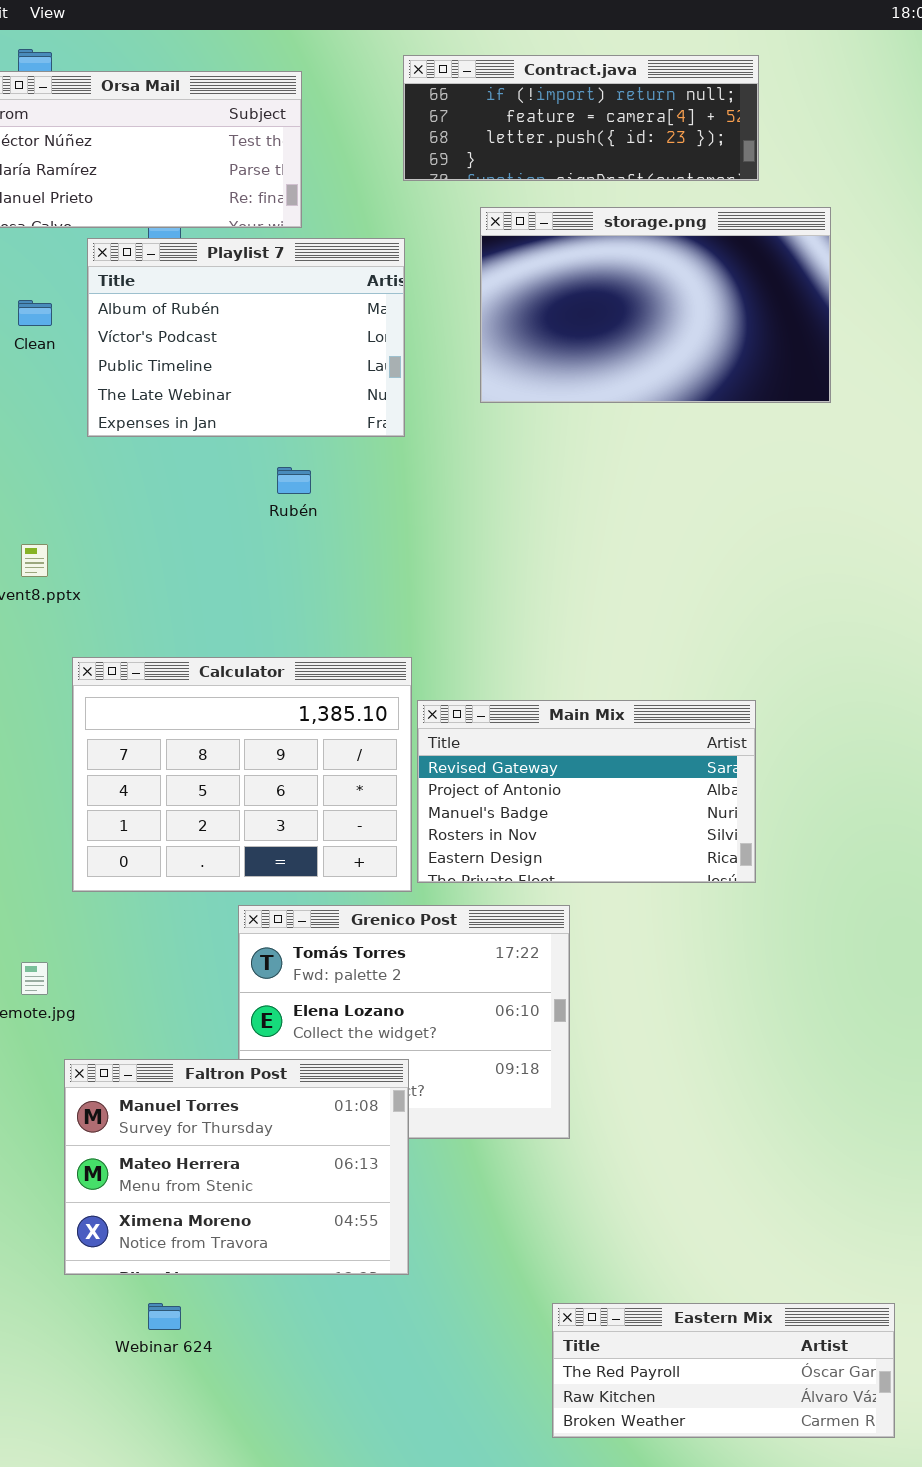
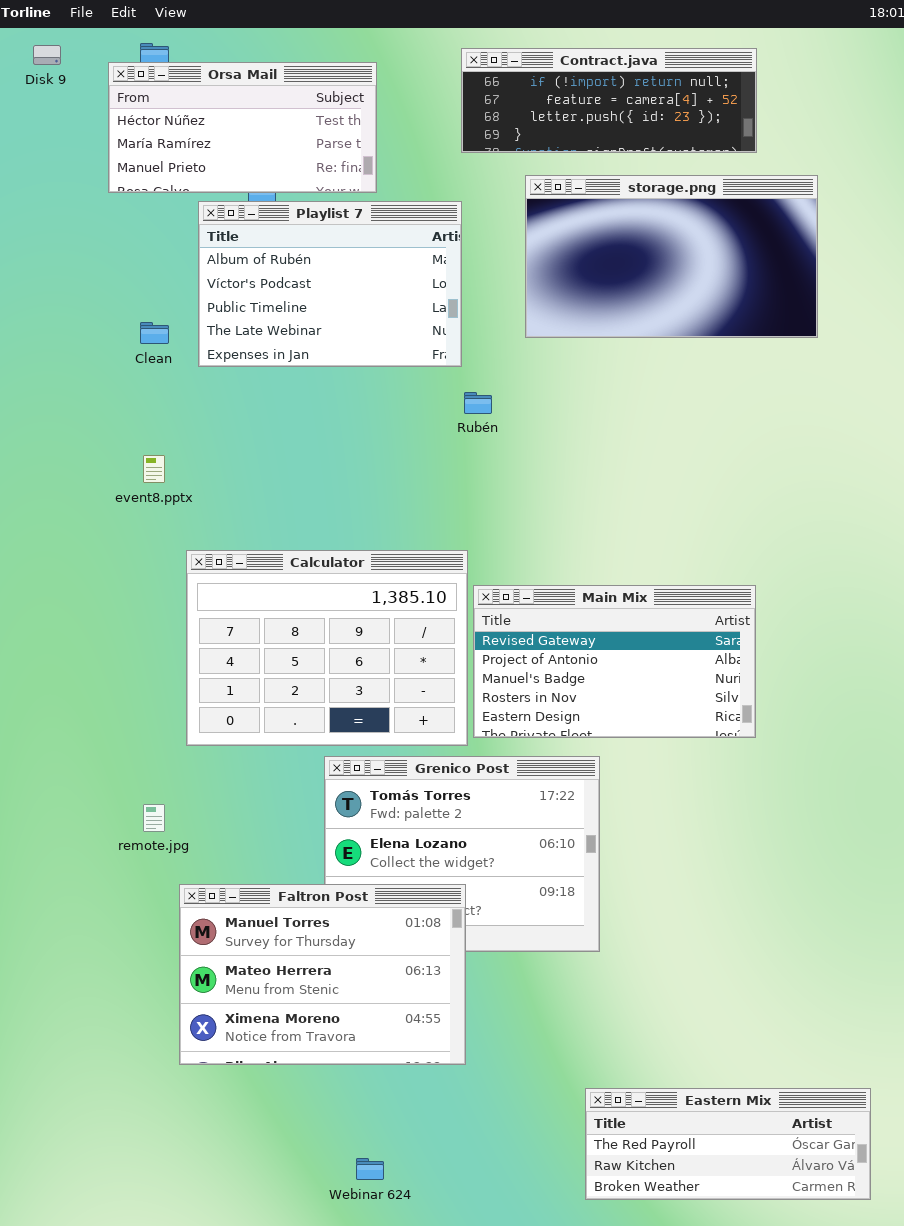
Clean: [18,300,52,326] -> [140,322,169,344], moved
Rubén: [277,467,311,494] -> [464,392,492,414], moved
Webinar 624: [148,1303,181,1330] -> [356,1158,384,1180], moved

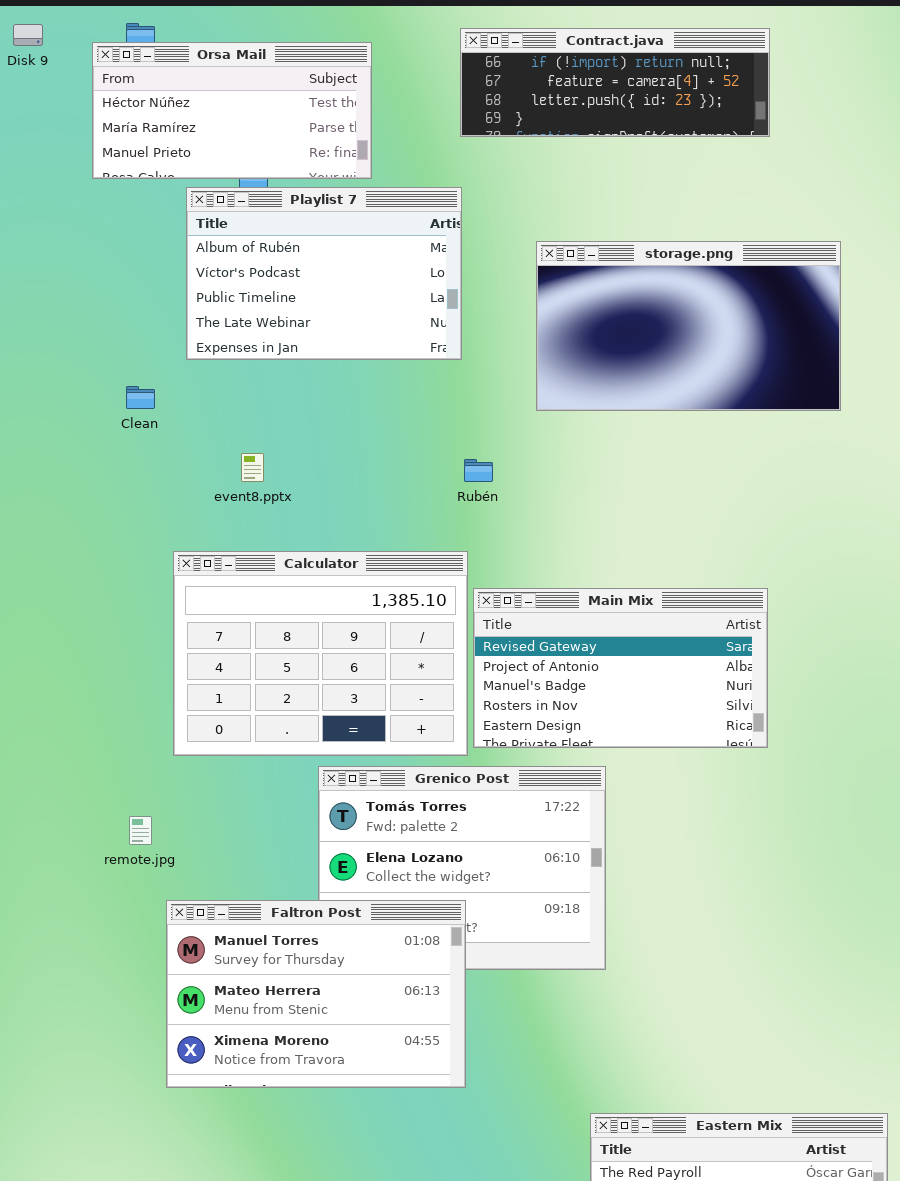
storage.png: [525,175,818,338] -> [536,241,841,411], moved
Clean: [140,322,169,344] -> [126,386,155,409], moved
Rubén: [464,392,492,414] -> [464,459,493,482], moved
event8.pptx: [143,455,165,483] -> [241,453,264,482], moved

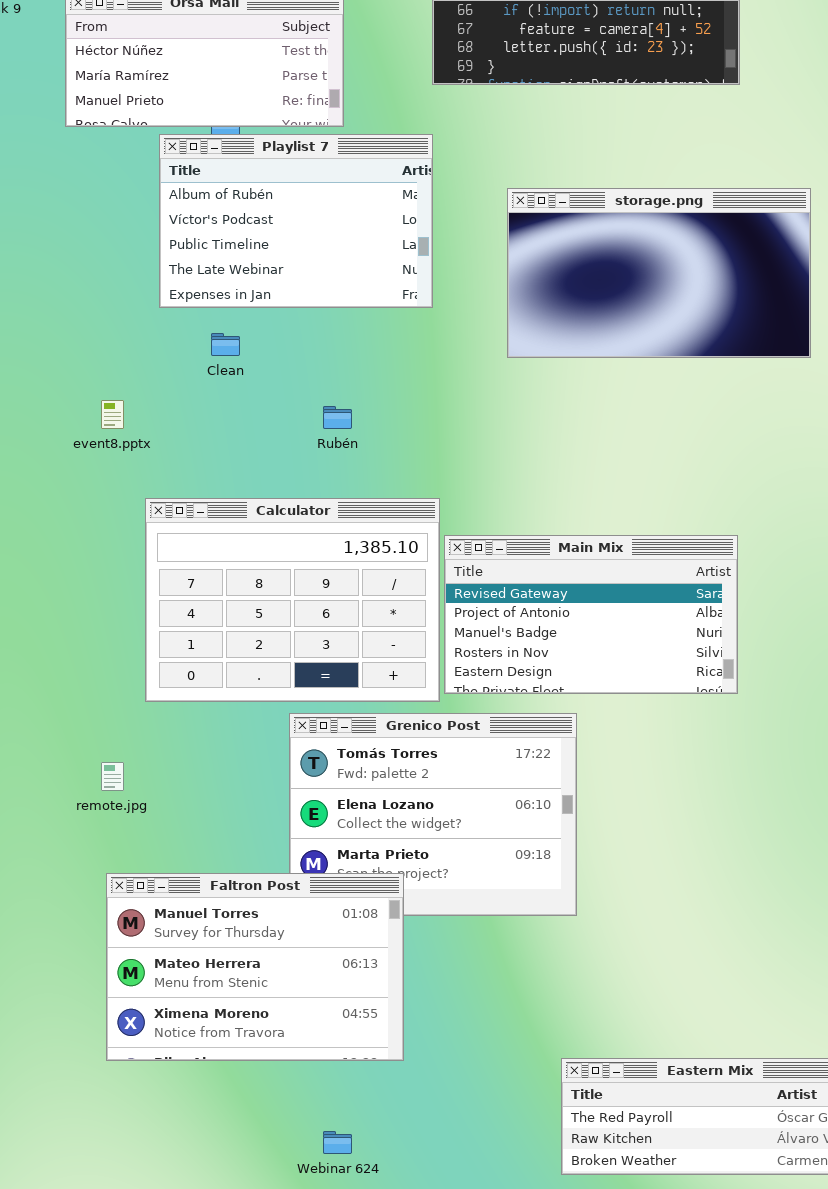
Clean: [126,386,155,409] -> [211,333,240,356], moved
event8.pptx: [241,453,264,482] -> [101,400,124,429], moved
Rubén: [464,459,493,482] -> [323,406,352,429], moved
Faltron Post: [166,900,466,1088] -> [106,873,404,1061], moved

